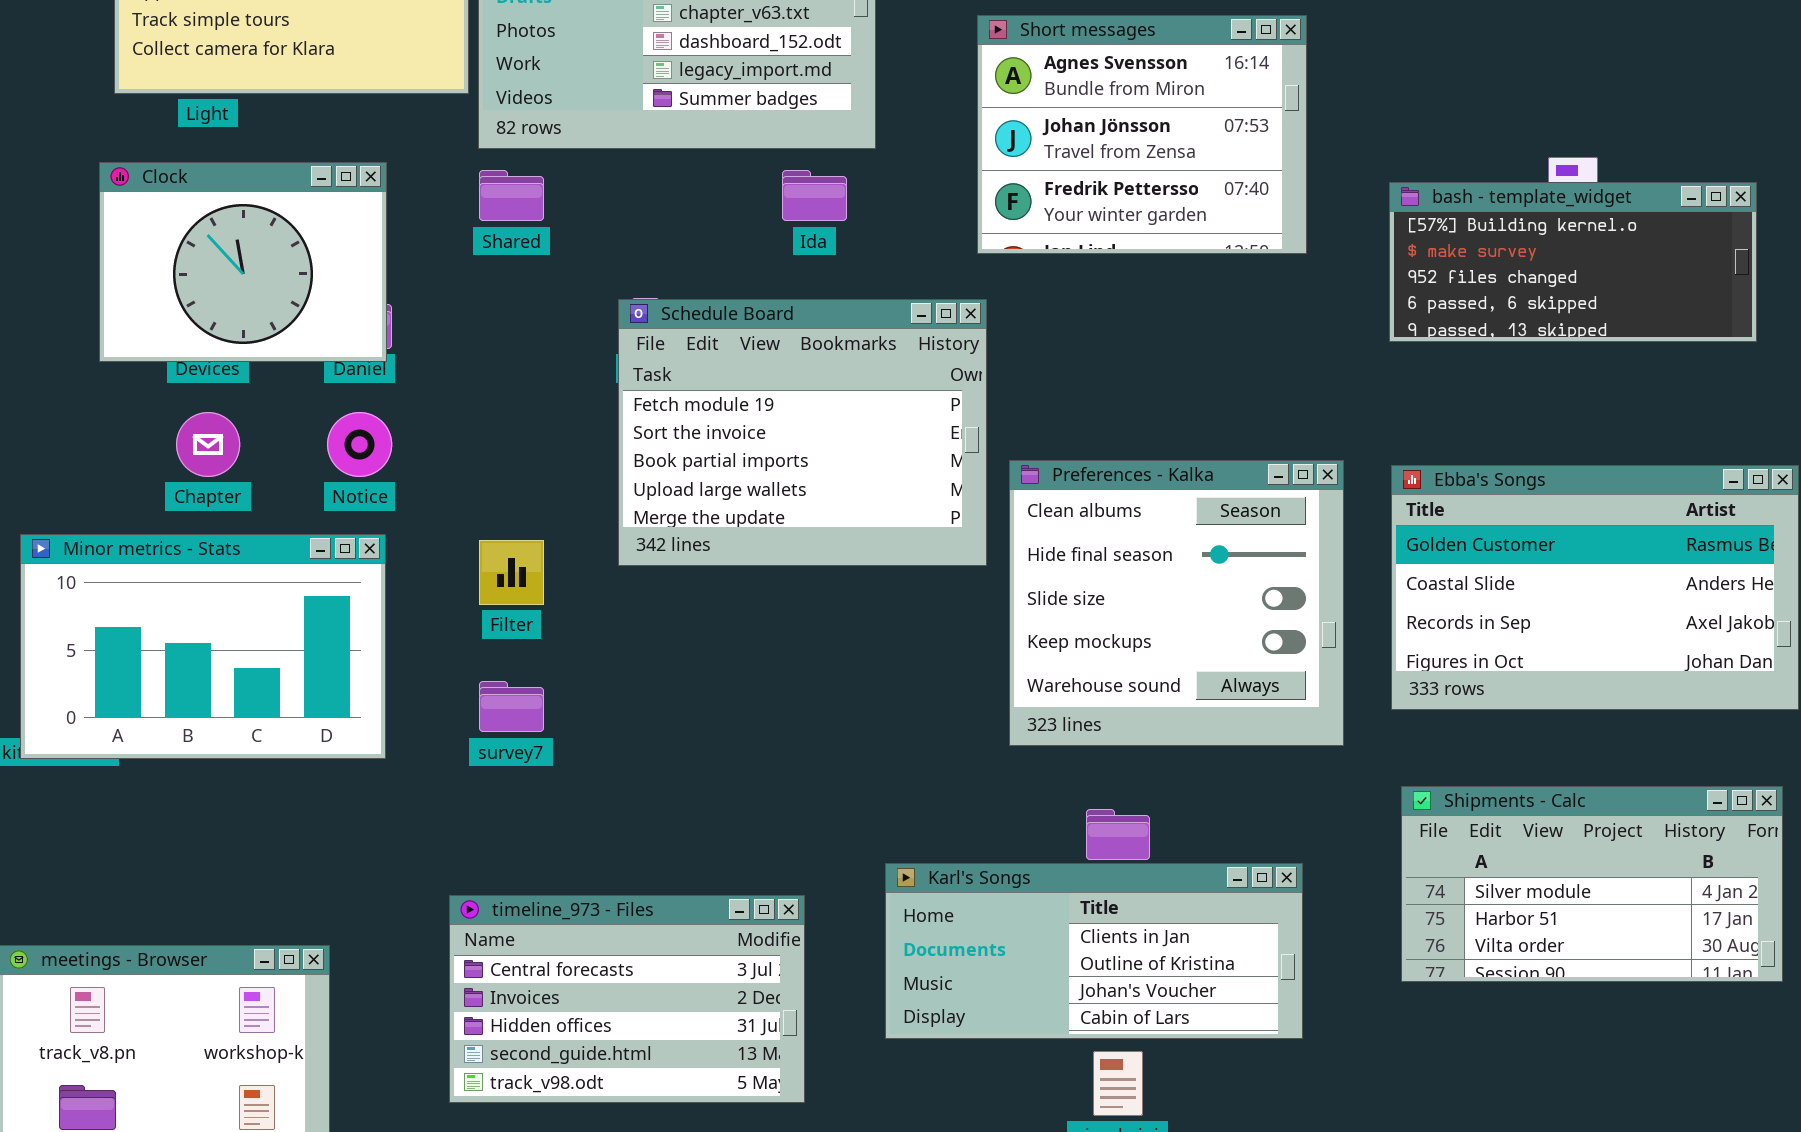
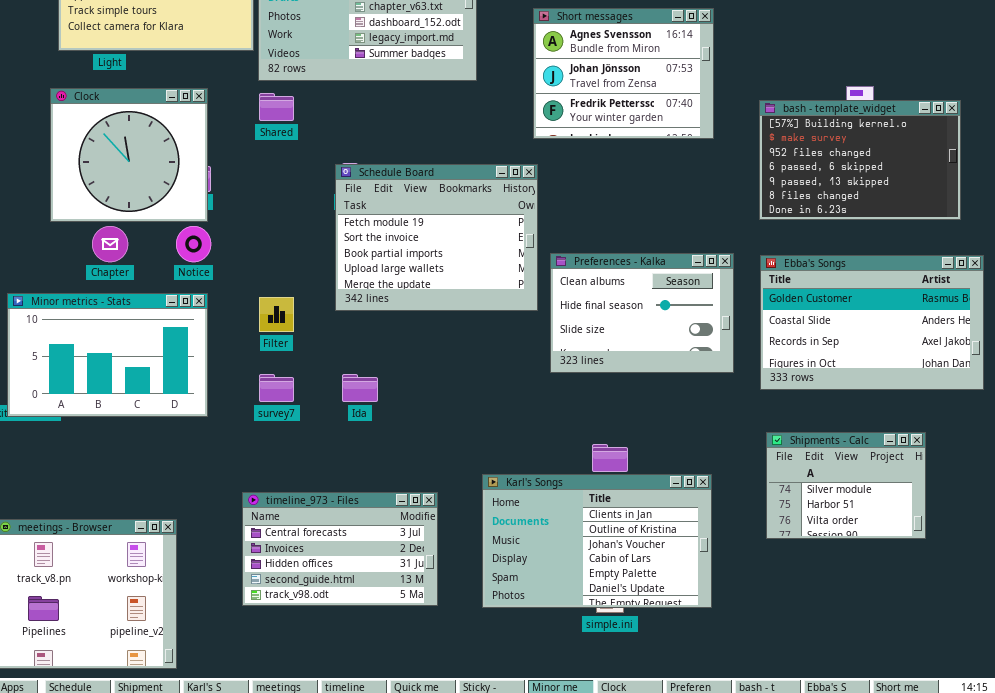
Clock: [99,162,387,362] -> [50,88,208,222], resized
Ida: [782,170,847,221] -> [342,374,378,402], moved
bash - template_widget: [1389,182,1757,342] -> [759,100,961,220], resized
Preferences - Kalka: [1009,460,1344,746] -> [550,253,734,373], resized
Shipments - Calc: [1401,786,1783,982] -> [766,432,926,539], resized
Karl's Songs: [885,863,1303,1039] -> [482,474,712,608], resized

